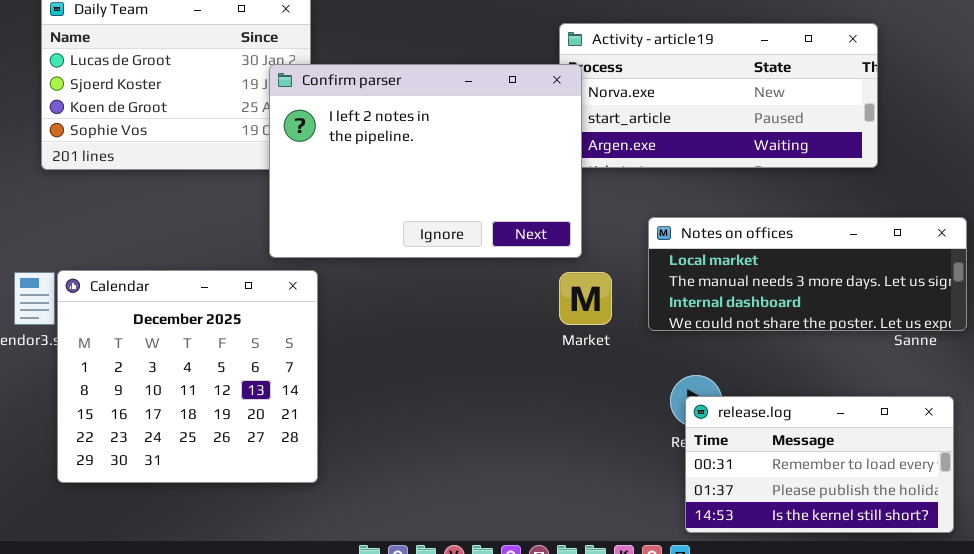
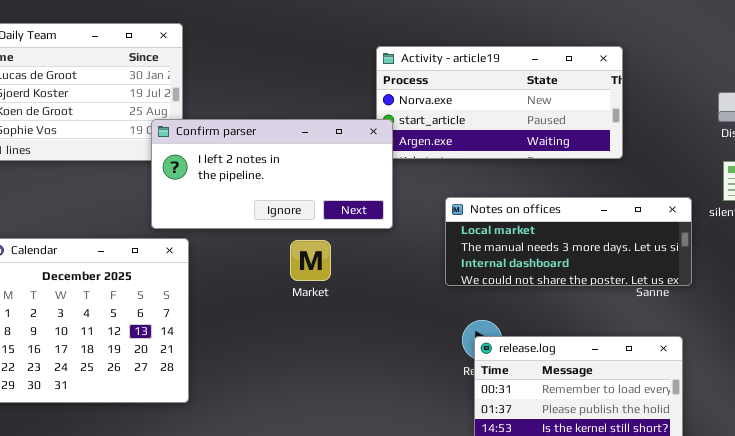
Confirm parser: [269,64,582,258] -> [151,119,393,229], resized
Market: [559,272,612,325] -> [290,240,331,281], moved

